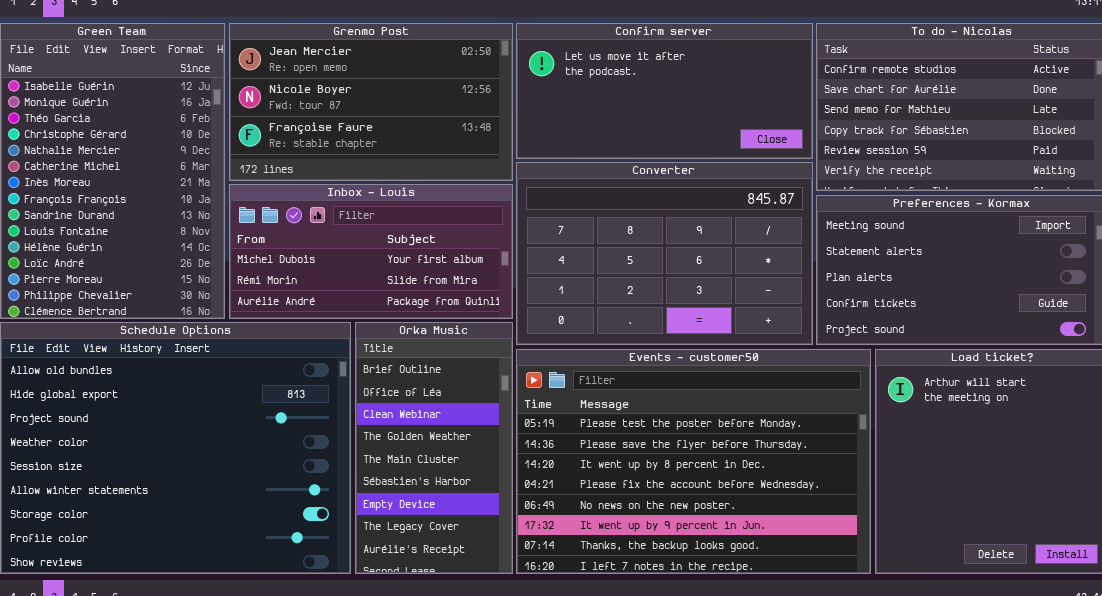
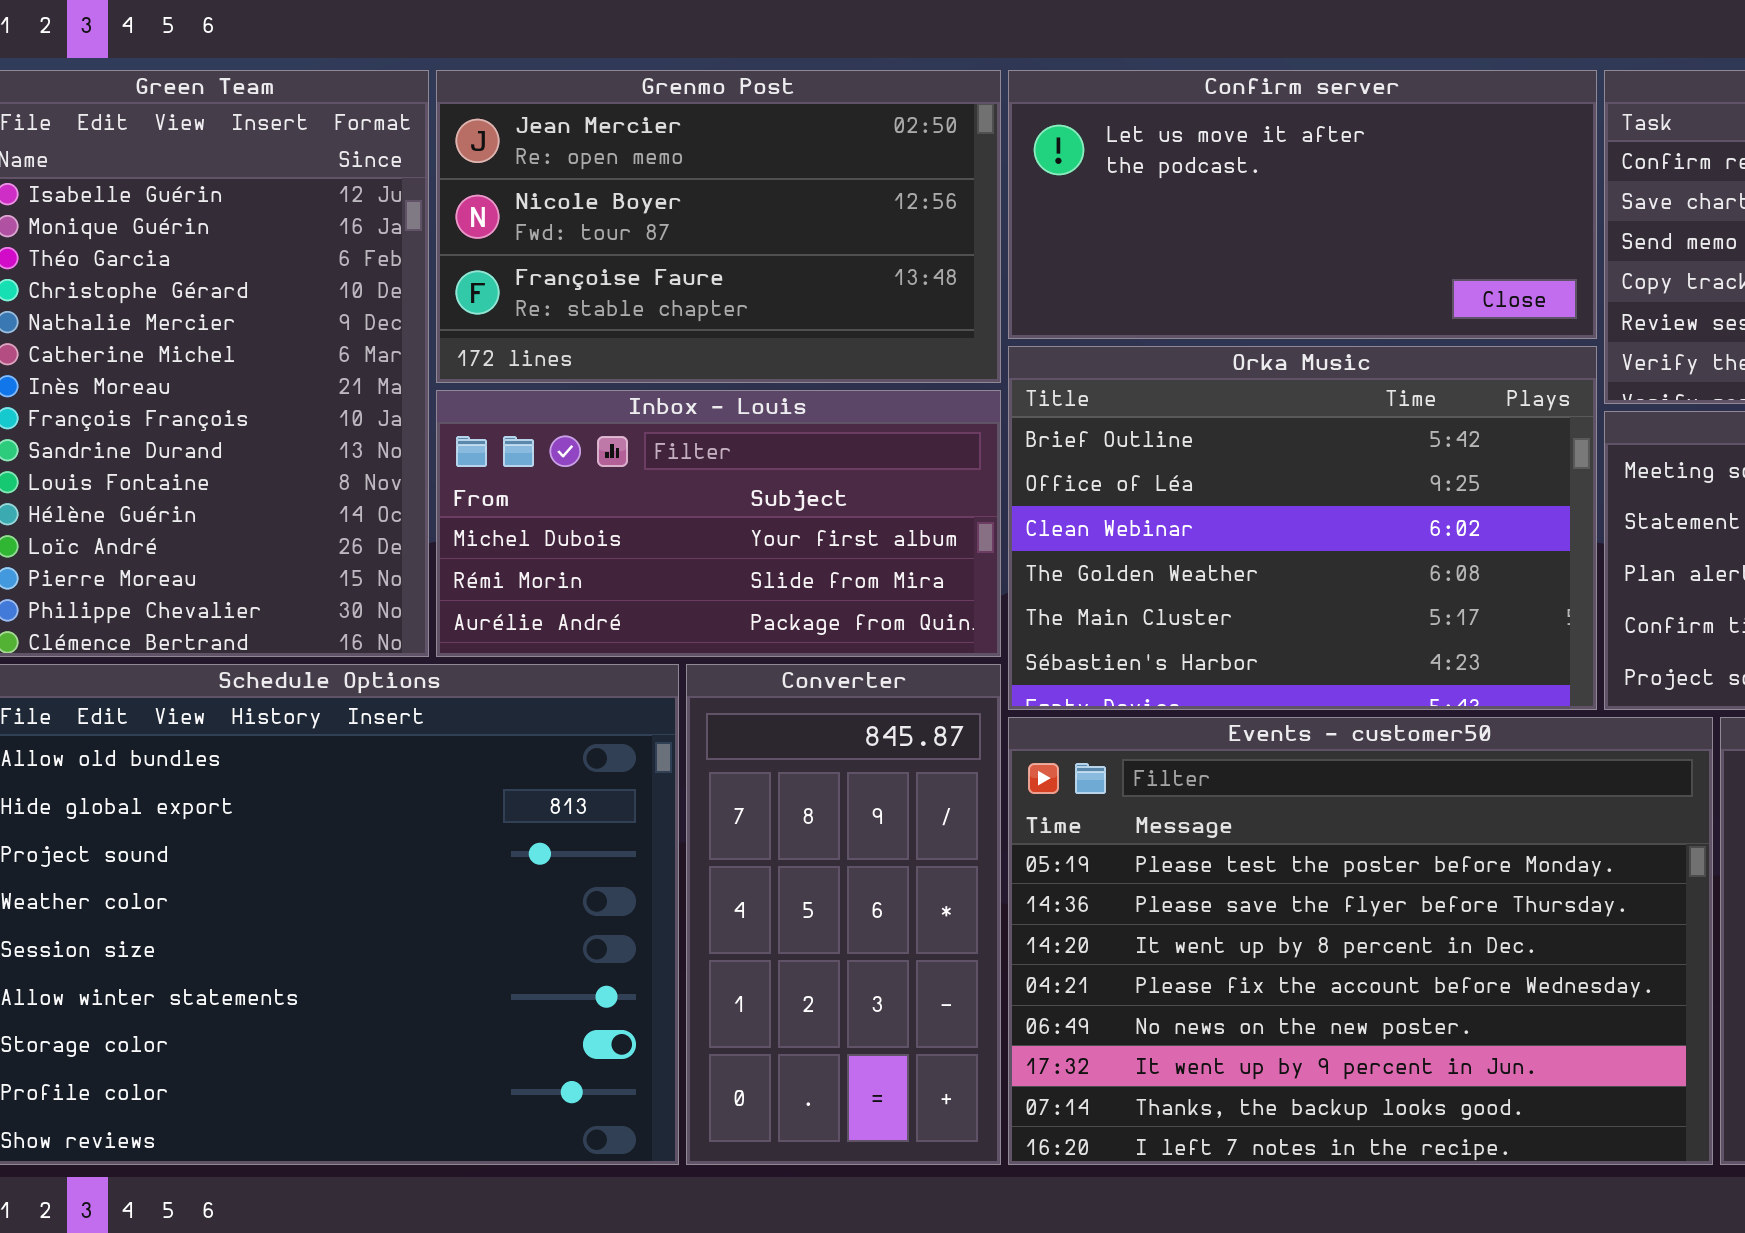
Converter: [516,162,813,345] -> [686,664,1001,1165], moved, resized
Orka Music: [355,322,513,574] -> [1008,346,1597,710], moved, resized

